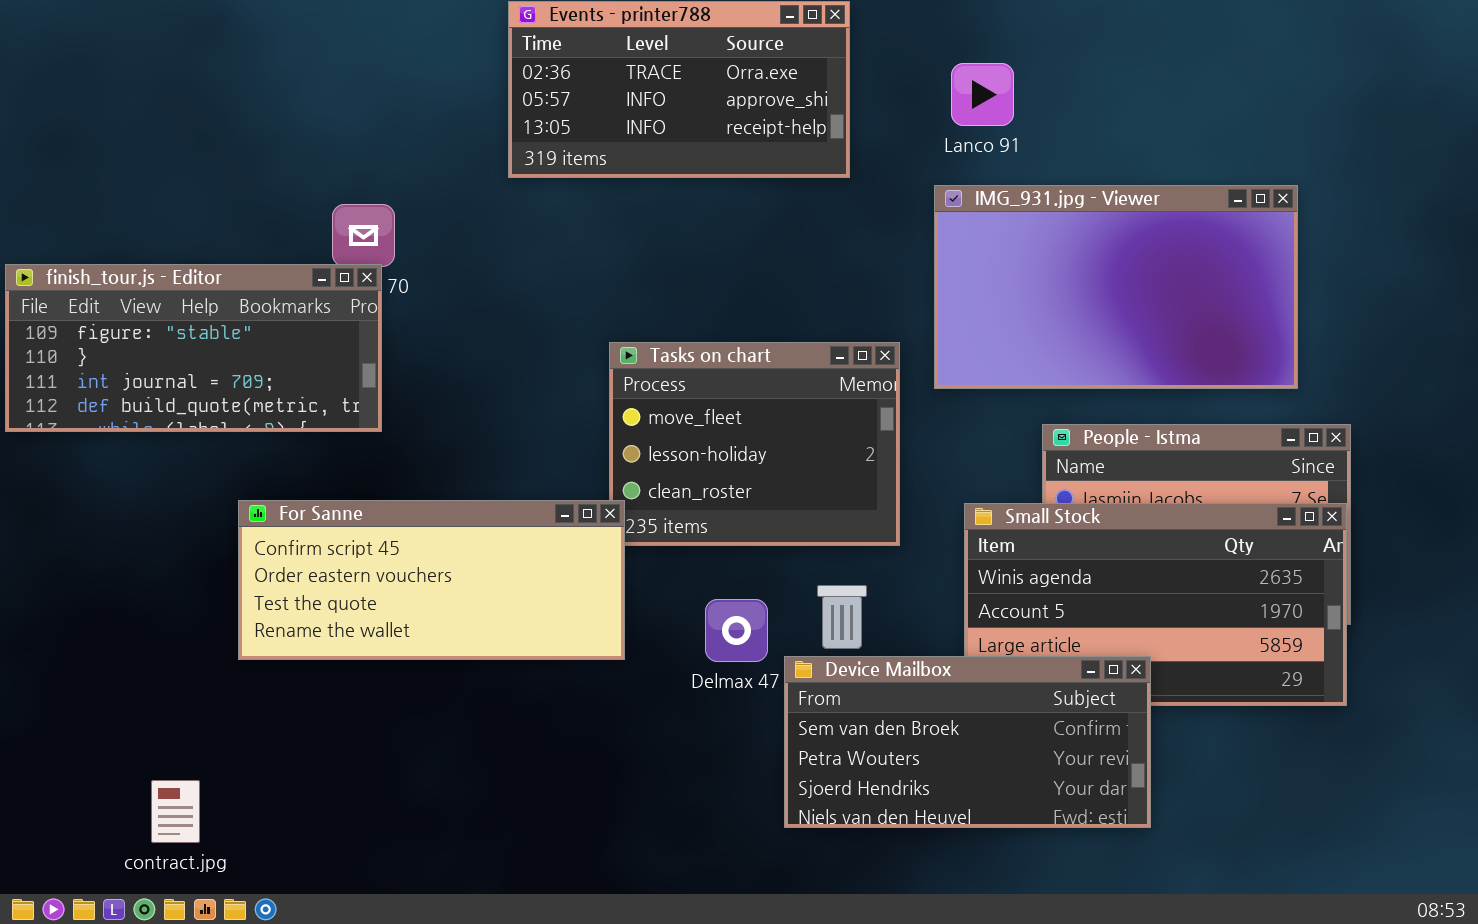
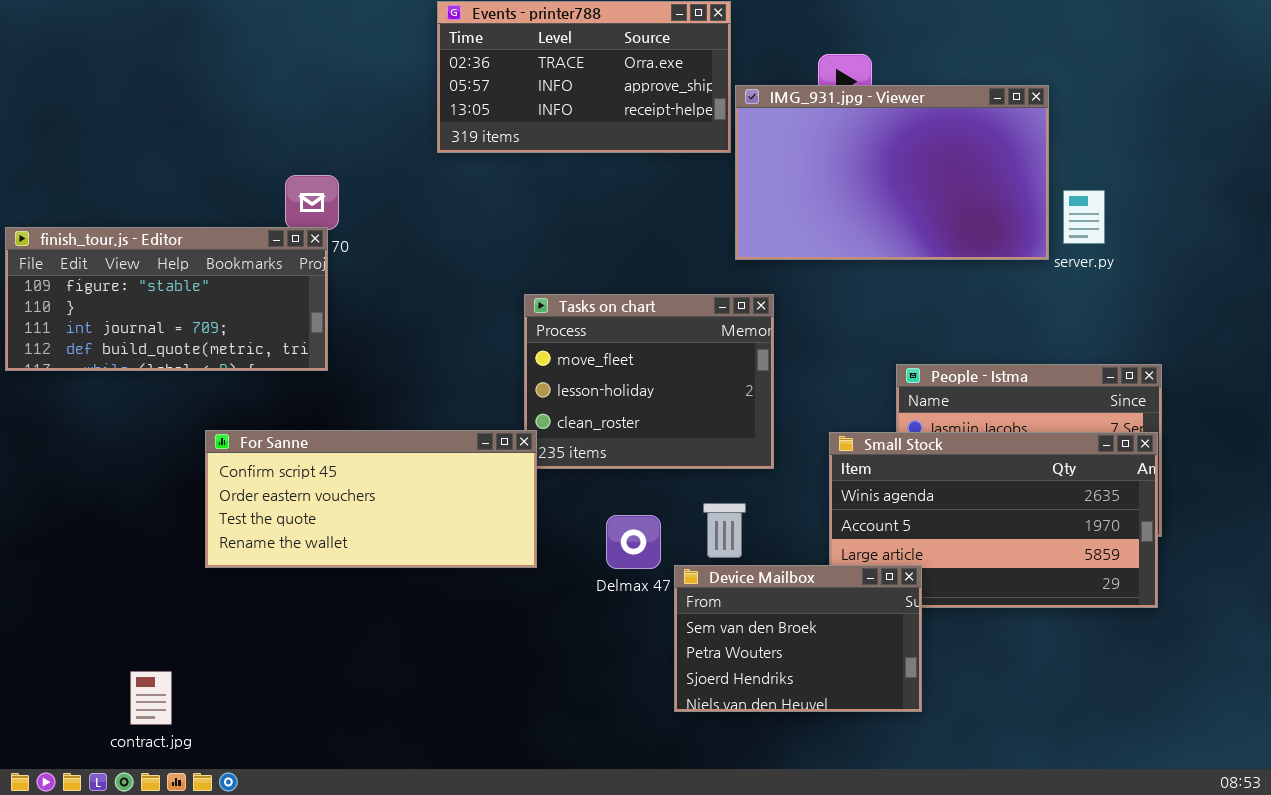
IMG_931.jpg - Viewer: [934,185,1298,389] -> [735,85,1049,260], moved
Device Mailbox: [784,656,1151,828] -> [674,565,922,712], resized

